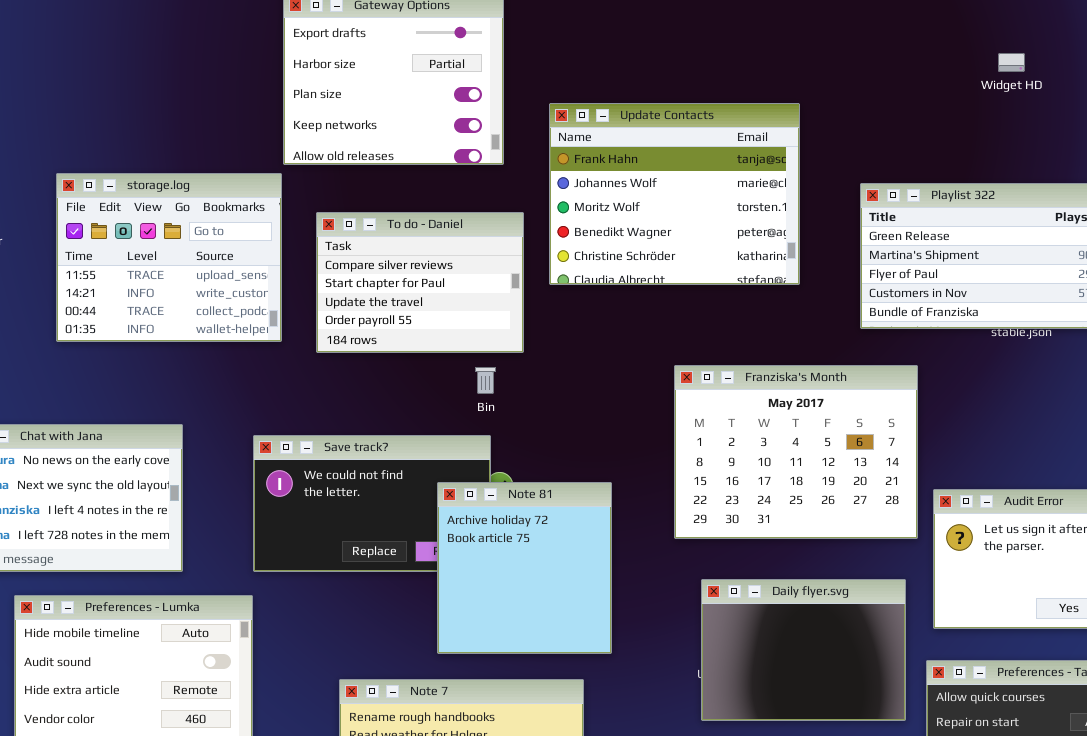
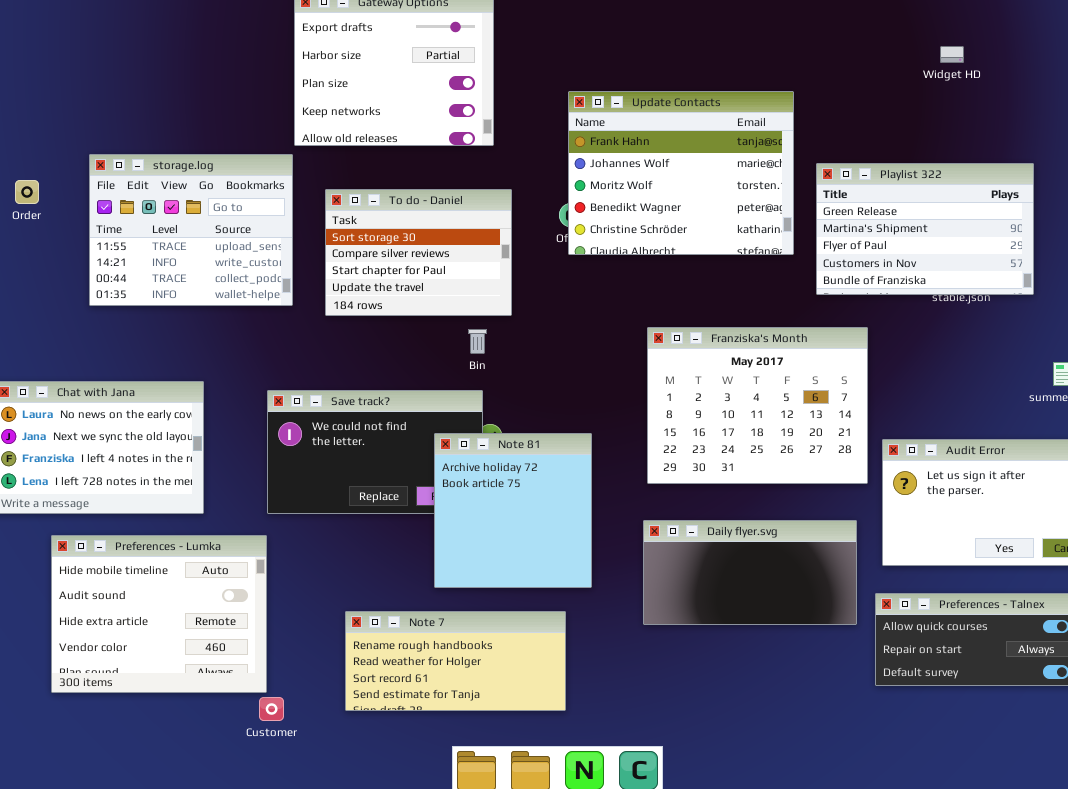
Update Contacts: [549,103,800,285] -> [568,91,794,255], moved
To do - Daniel: [316,212,524,353] -> [325,189,512,316], scrolled up 1 row
Daily flyer.svg: [701,579,906,721] -> [643,520,857,625], resized

